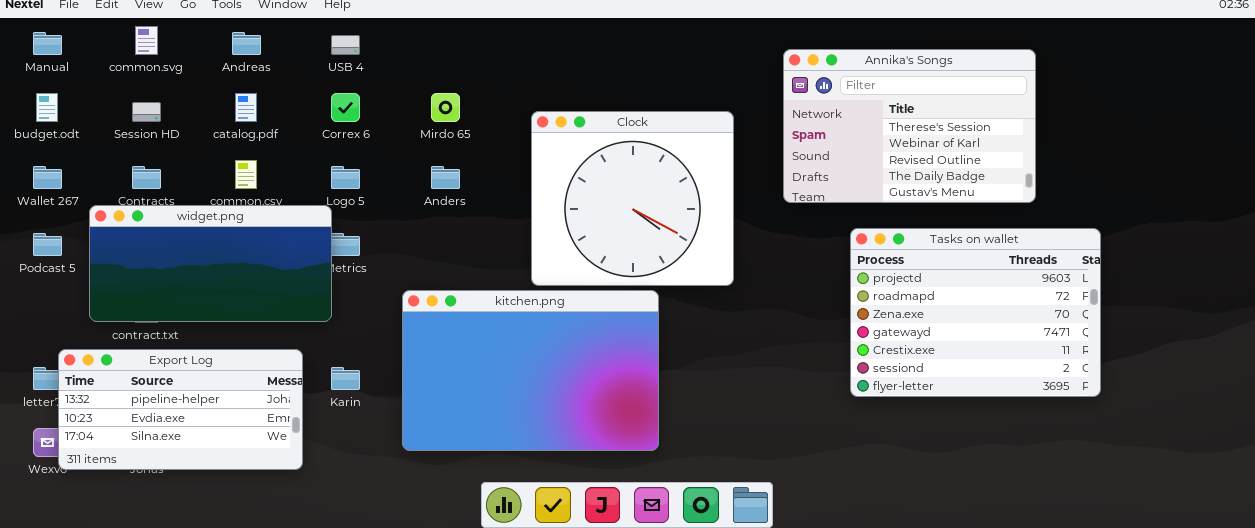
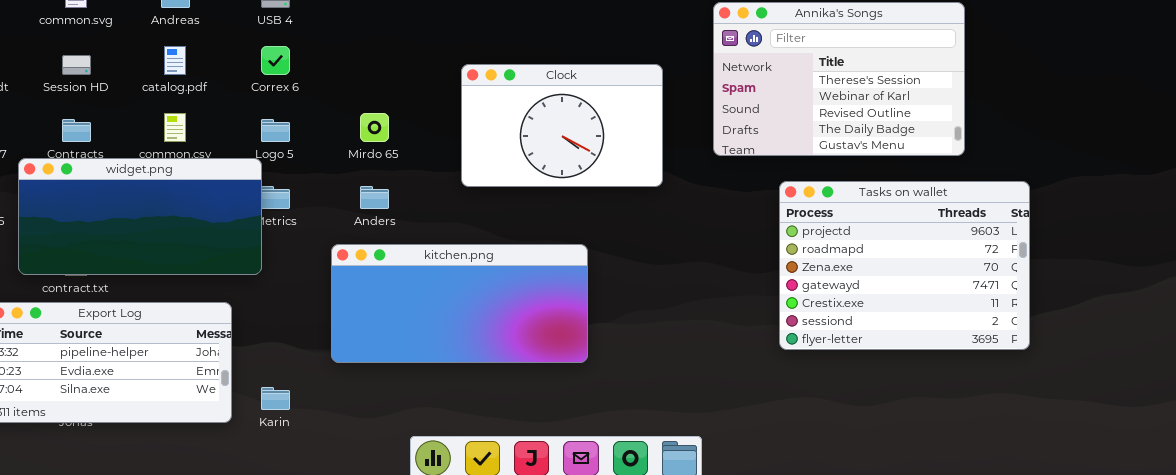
Mirdo 65: [431,93,460,122] -> [360,113,389,142], moved
Clock: [531,111,734,286] -> [461,64,663,187], resized
Anders: [431,166,460,189] -> [360,186,389,209], moved
kitchen.png: [402,290,659,451] -> [331,244,588,363], resized
Karin: [331,367,360,390] -> [261,387,290,410], moved

